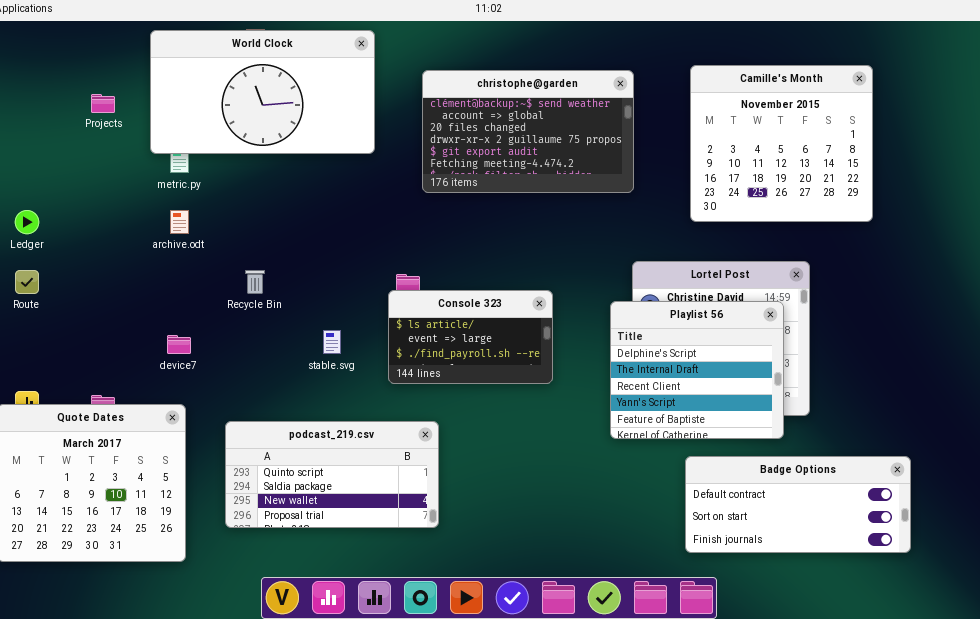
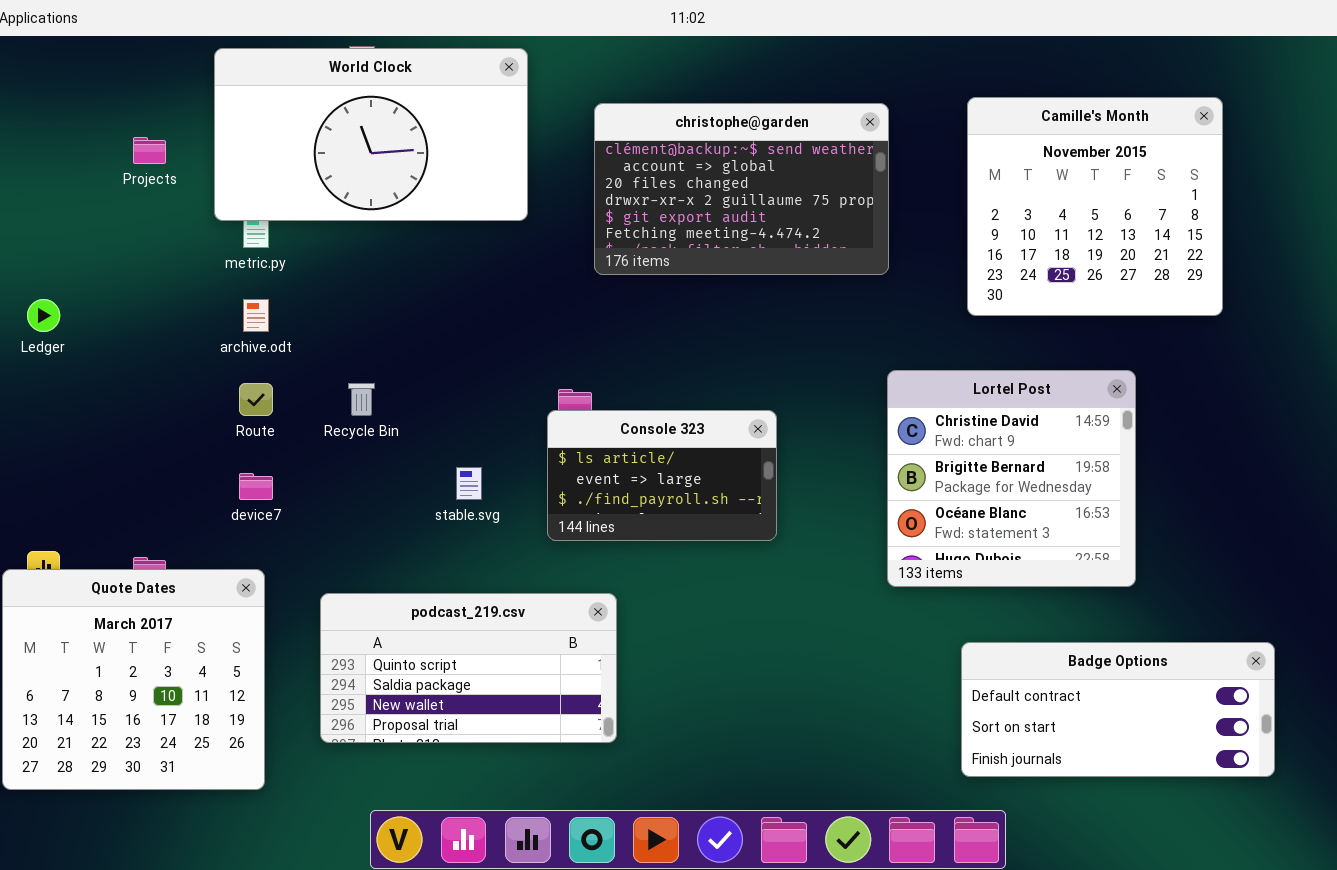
Route: [15,270,39,294] -> [239,383,273,416], moved
Playlist 56: [610,301,784,439] -> none, closed

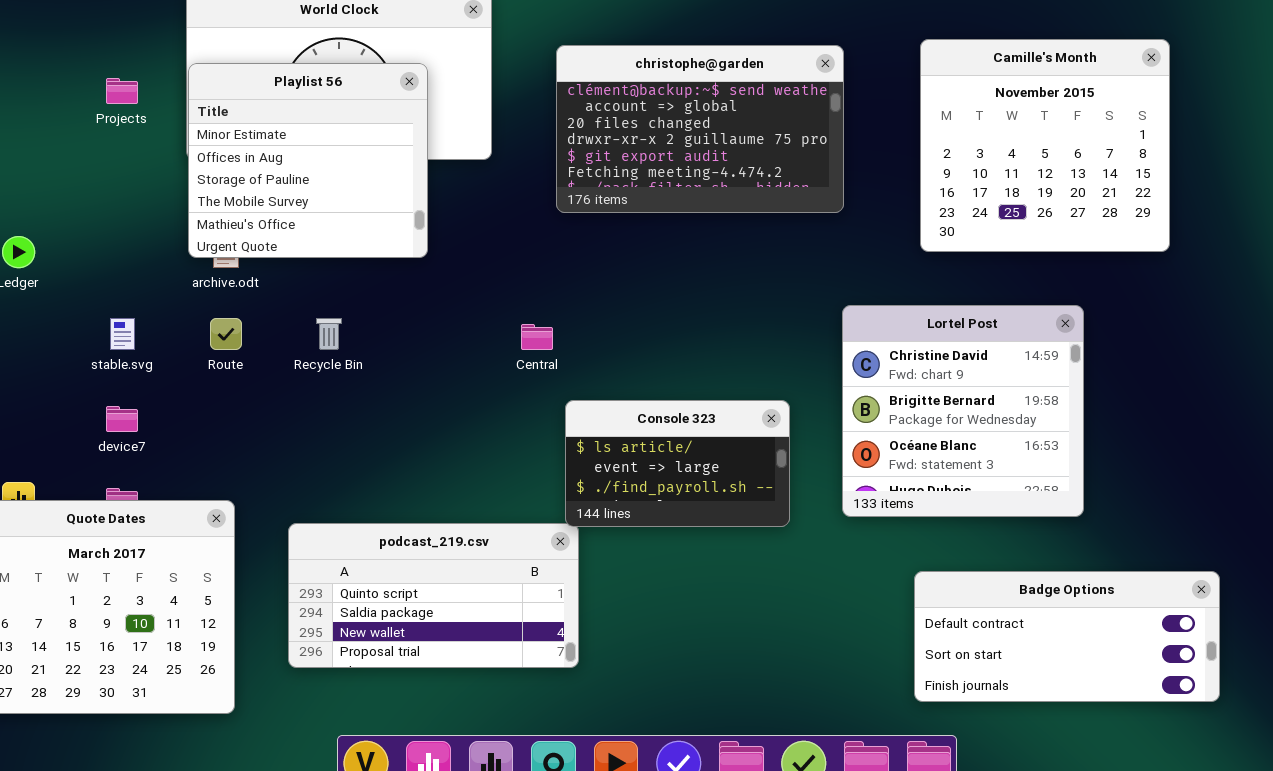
Playlist 56: none -> [188,63,428,258], opened
Console 323: [547,410,777,541] -> [565,400,790,527], moved
stable.svg: [456,467,482,500] -> [110,318,135,350], moved
device7: [239,473,273,500] -> [106,406,138,432], moved

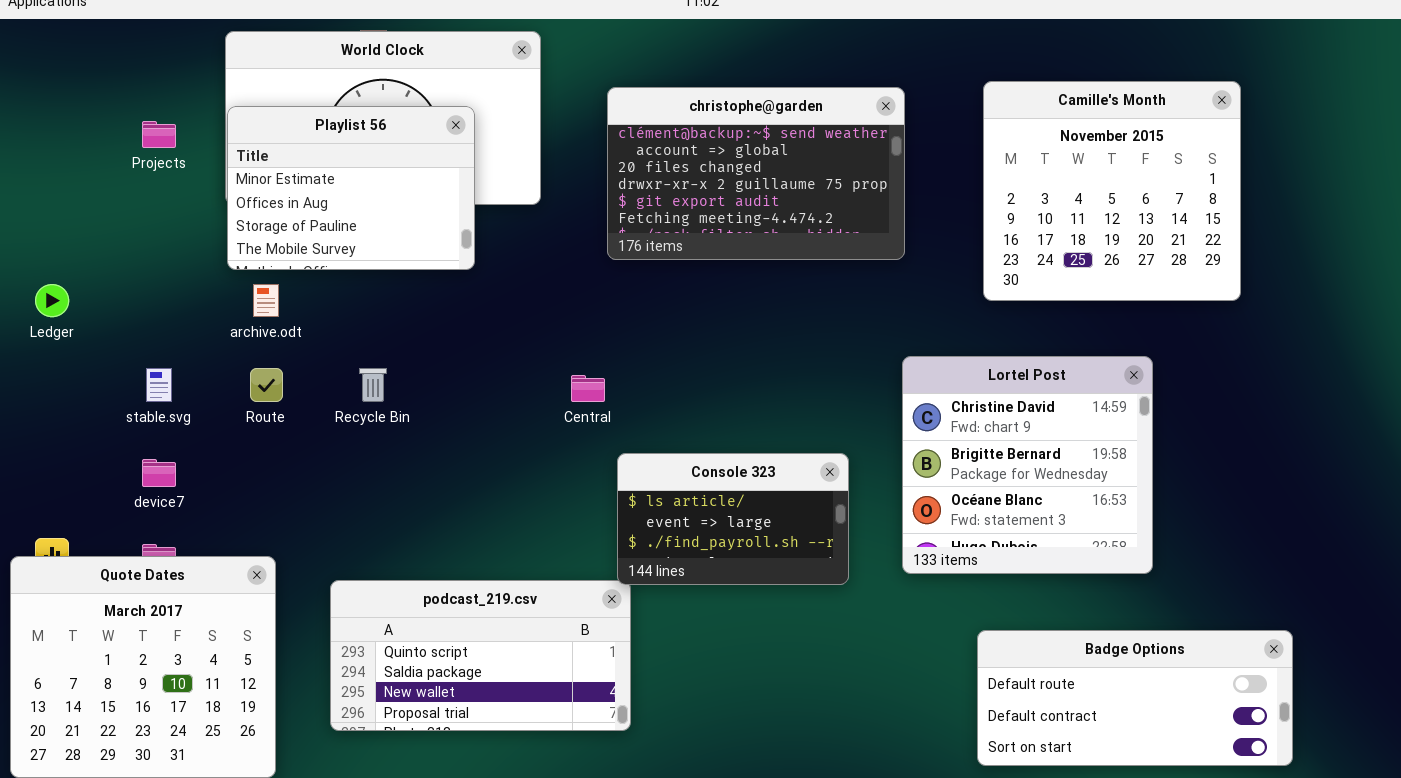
Playlist 56: [188,63,428,258] -> [227,106,475,270], resized
Badge Options: [914,571,1220,702] -> [977,630,1293,766], scrolled up 1 row

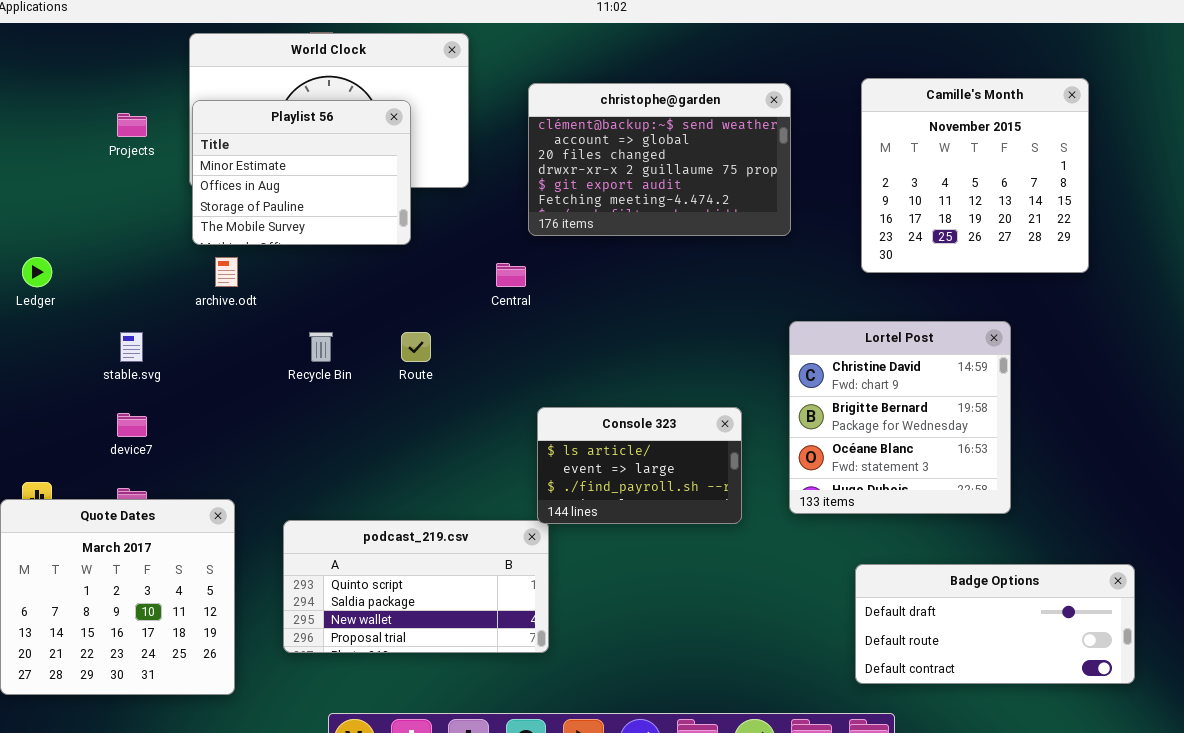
Route: [250,368,283,402] -> [401,332,431,362], moved
Central: [571,375,605,402] -> [496,263,526,287], moved
Badge Options: [977,630,1293,766] -> [855,564,1135,684], scrolled up 1 row

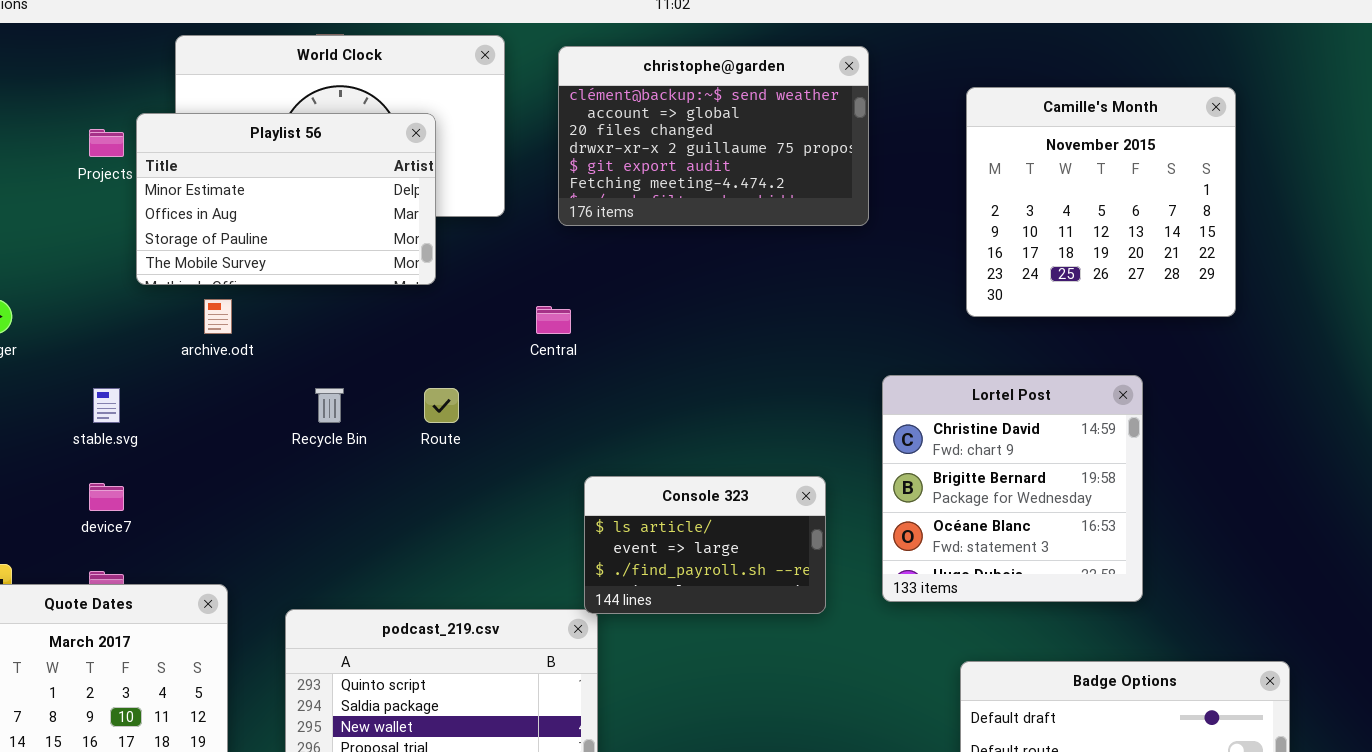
christophe@garden: [528,83,791,236] -> [558,46,869,226], moved
Playlist 56: [192,100,411,245] -> [136,113,436,285], resized

